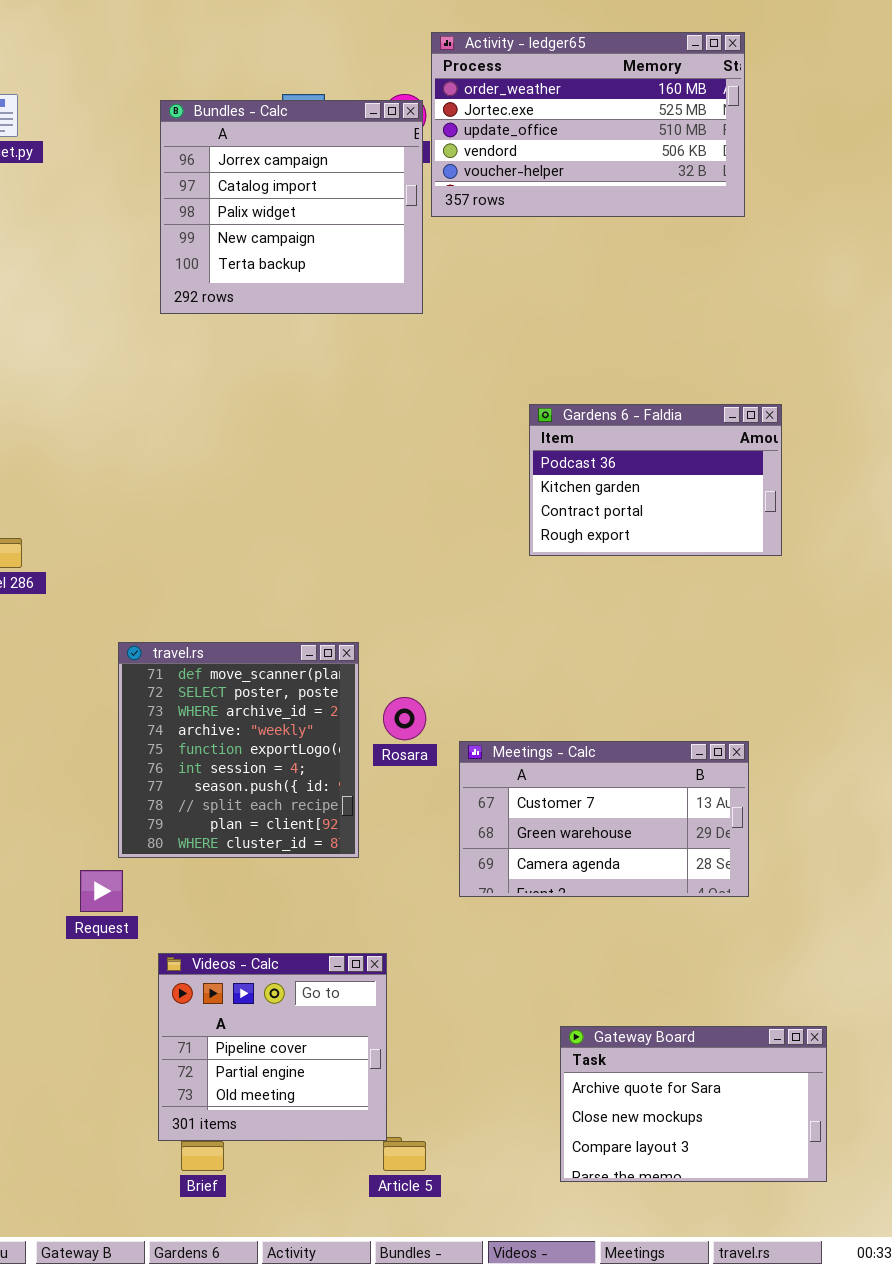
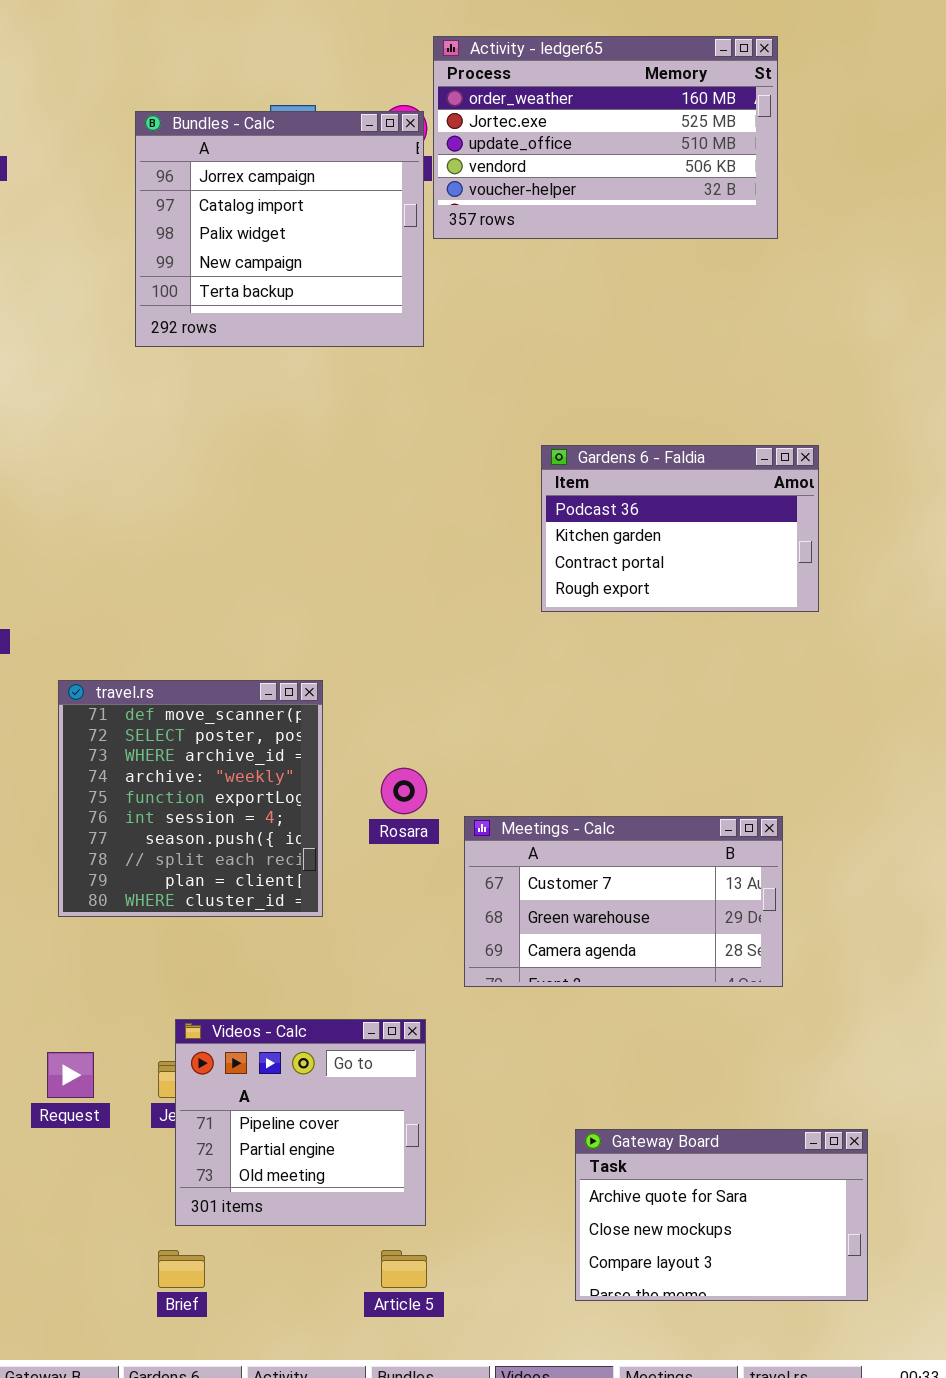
travel.rs: [118,642,359,858] -> [58,680,323,917], moved
Request: [80,870,123,912] -> [47,1052,94,1098], moved
Videos - Calc: [158,953,387,1141] -> [175,1019,426,1226], moved

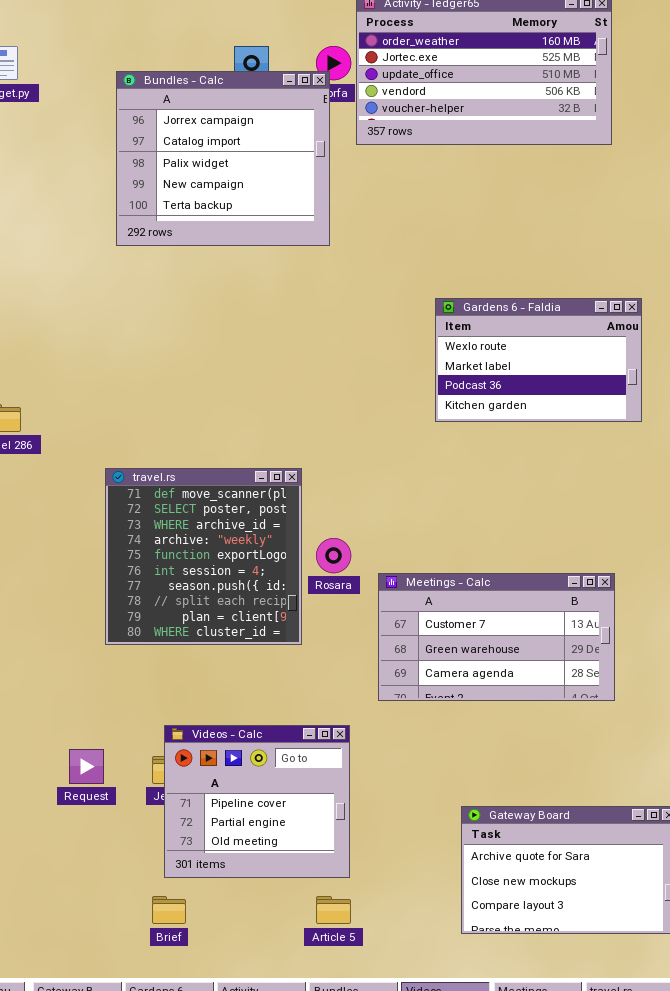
Bundles - Calc: [135,111,424,347] -> [116,71,330,246], moved
Gardens 6 - Faldia: [541,445,819,612] -> [435,298,642,422], scrolled up 2 rows
travel.rs: [58,680,323,917] -> [105,468,302,645], moved

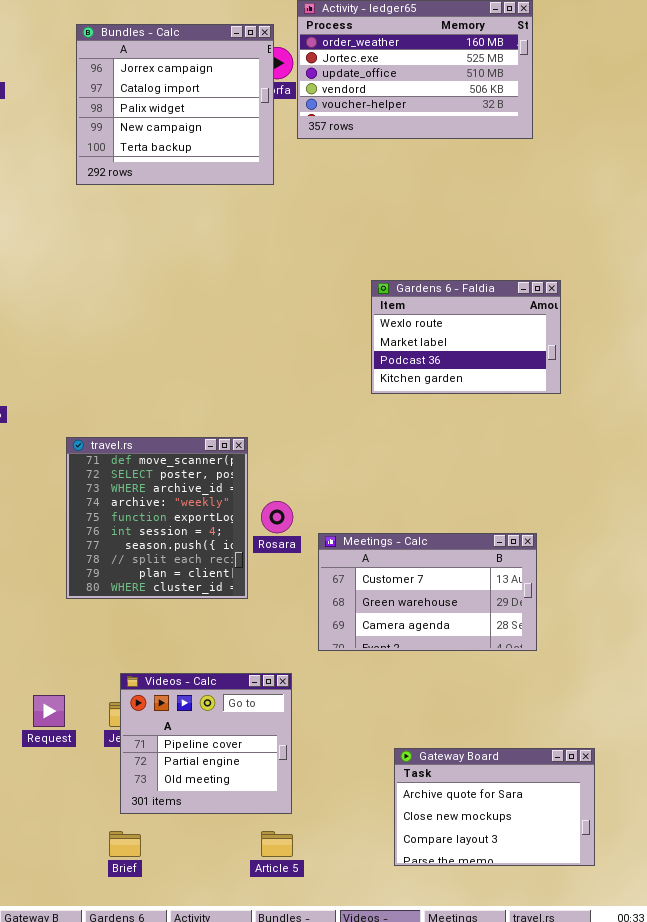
Bundles - Calc: [116,71,330,246] -> [76,24,274,185], moved

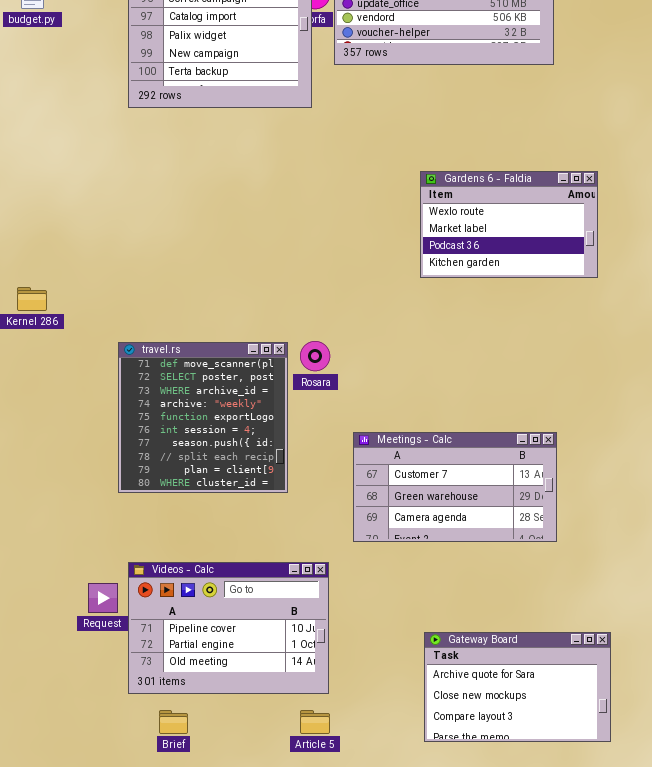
Gardens 6 - Faldia: [371,280,561,394] -> [420,171,598,278], moved
Rosara: [261,501,293,533] -> [300,341,330,371], moved
Videos - Calc: [120,673,292,814] -> [128,562,329,694], resized

